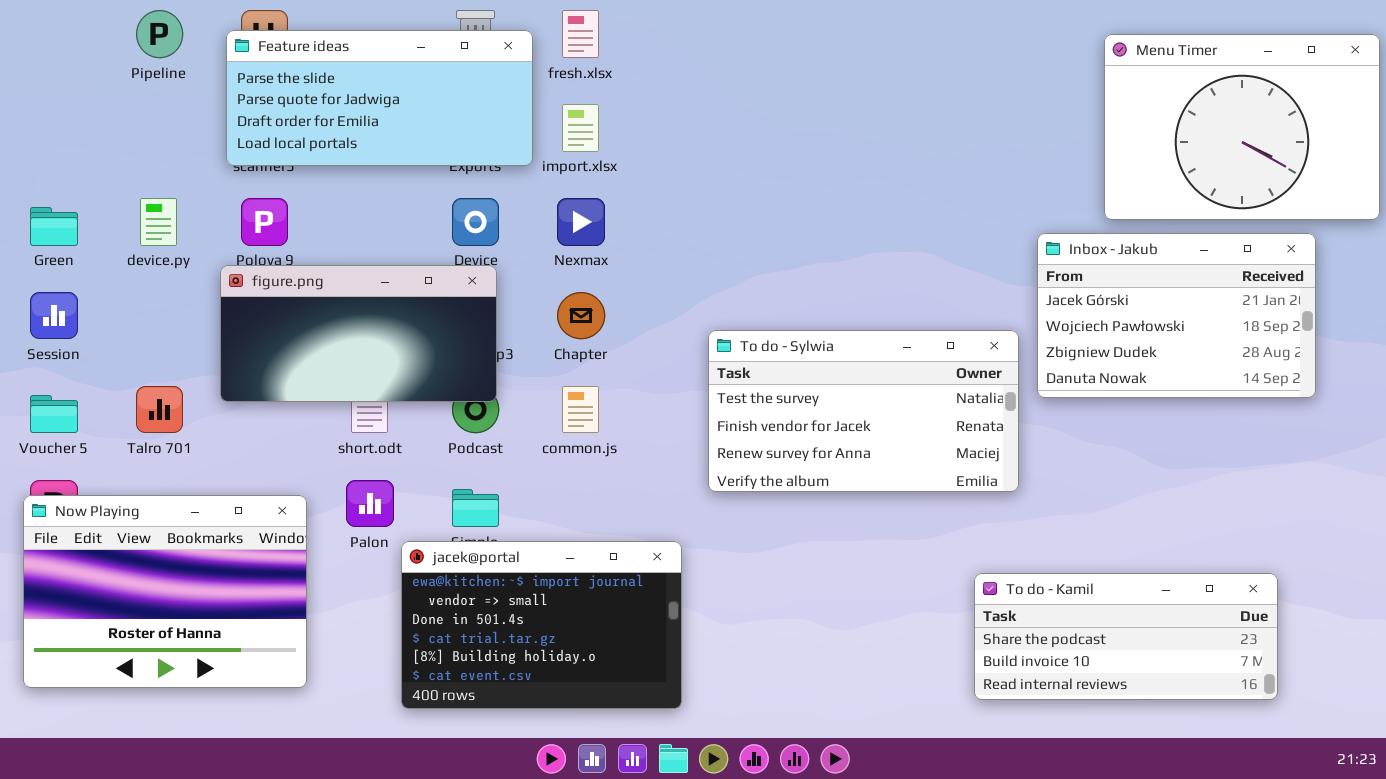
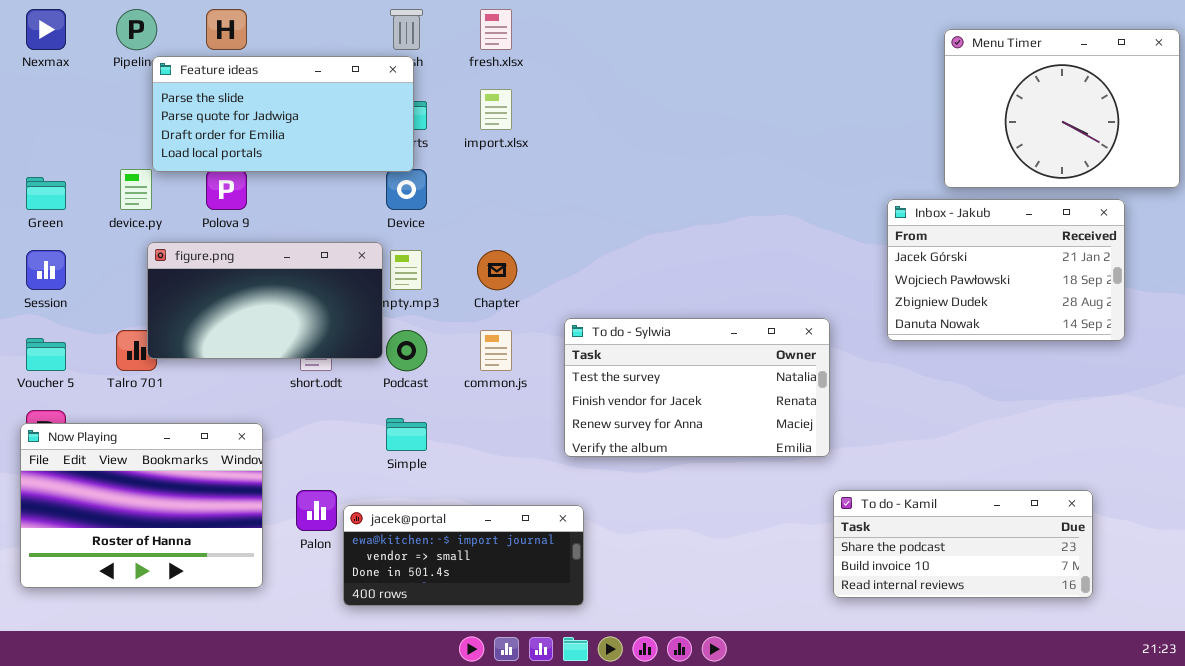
Feature ideas: [226,30,533,166] -> [152,56,414,172], moved
Nexmax: [557,198,605,246] -> [26,9,66,50], moved
figure.png: [220,265,497,402] -> [147,242,383,359], moved
To do - Sylwia: [708,330,1019,492] -> [564,318,830,457], moved
Palon: [346,480,394,527] -> [296,490,337,531], moved
jacek@portal: [401,541,682,709] -> [343,505,584,606], resized

